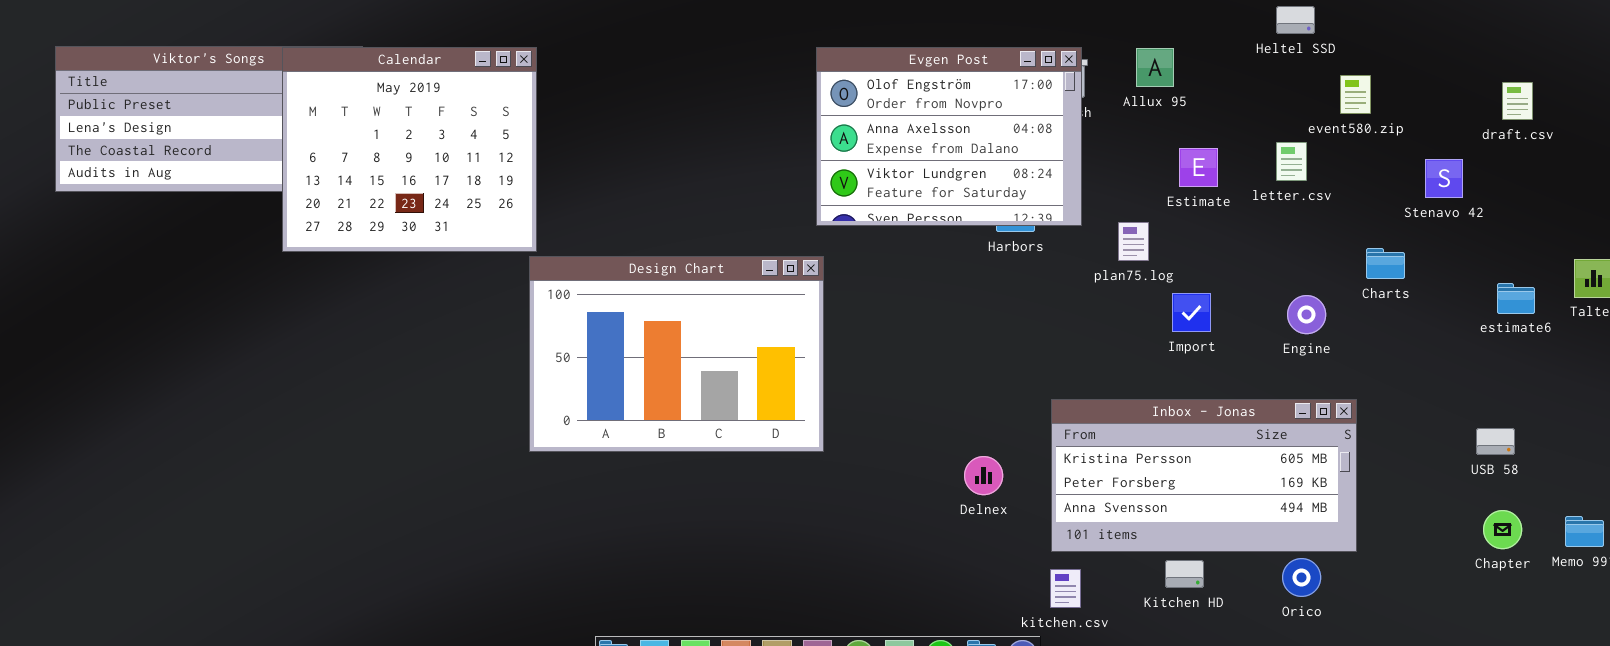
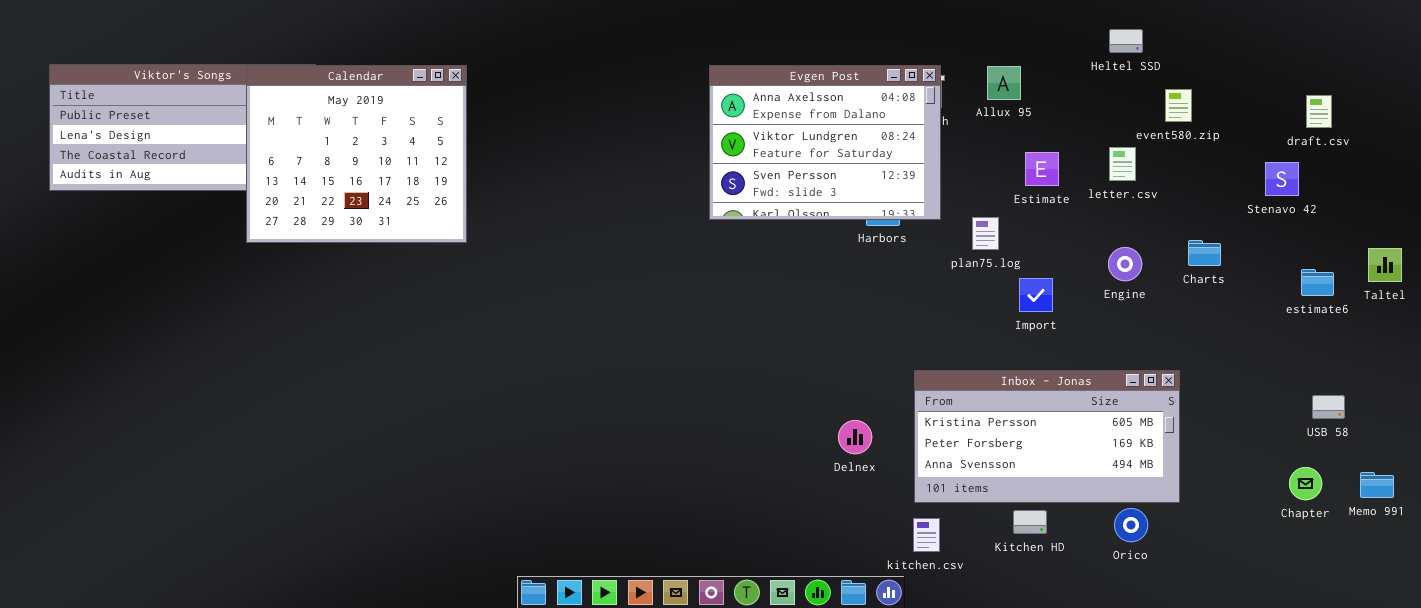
Evgen Post: [816,47,1082,226] -> [709,65,941,220], scrolled down 1 row
Stenavo 42: [1425,159,1463,198] -> [1265,162,1299,196], moved
Design Chart: [529,256,824,452] -> none, closed
Engine: [1287,295,1326,334] -> [1108,247,1142,281], moved
USB 58: [1476,428,1515,455] -> [1312,395,1345,419], moved

